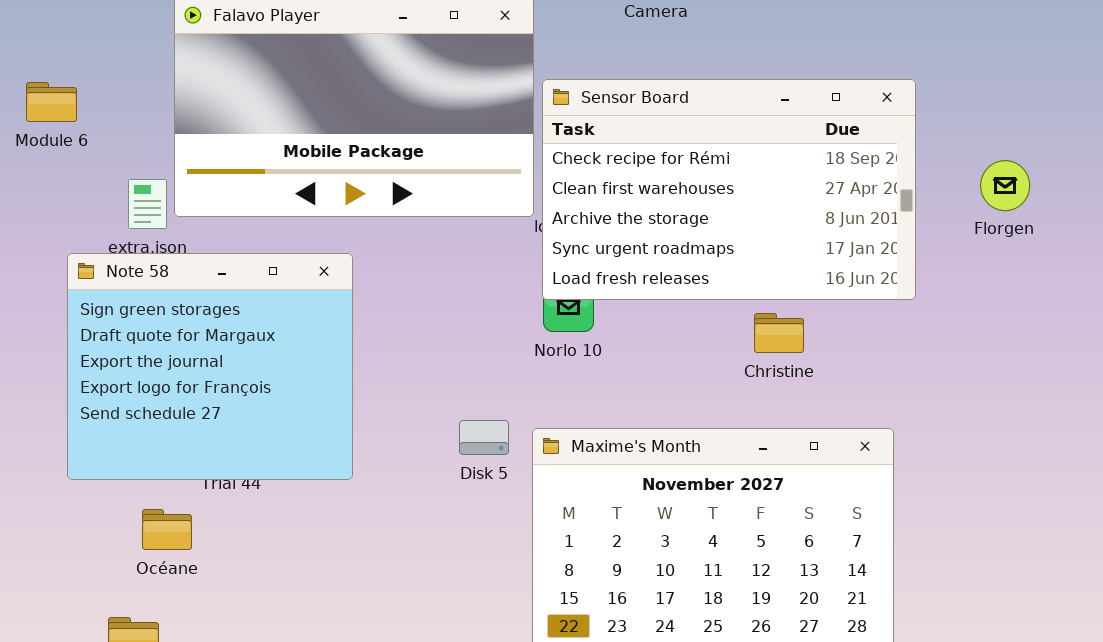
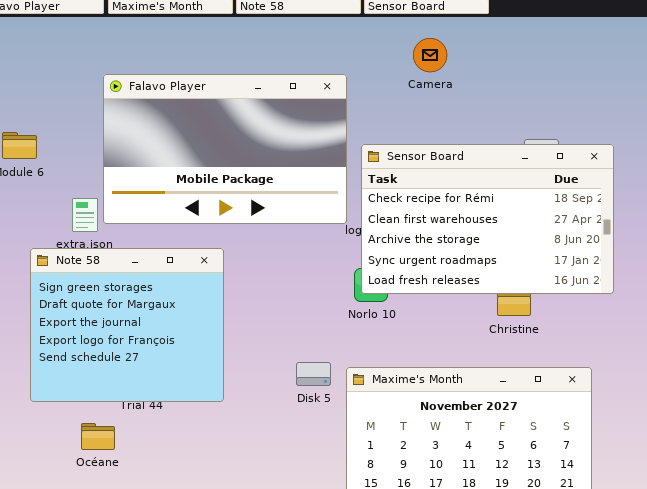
Sensor Board: [542,79,916,300] -> [361,144,614,294], moved

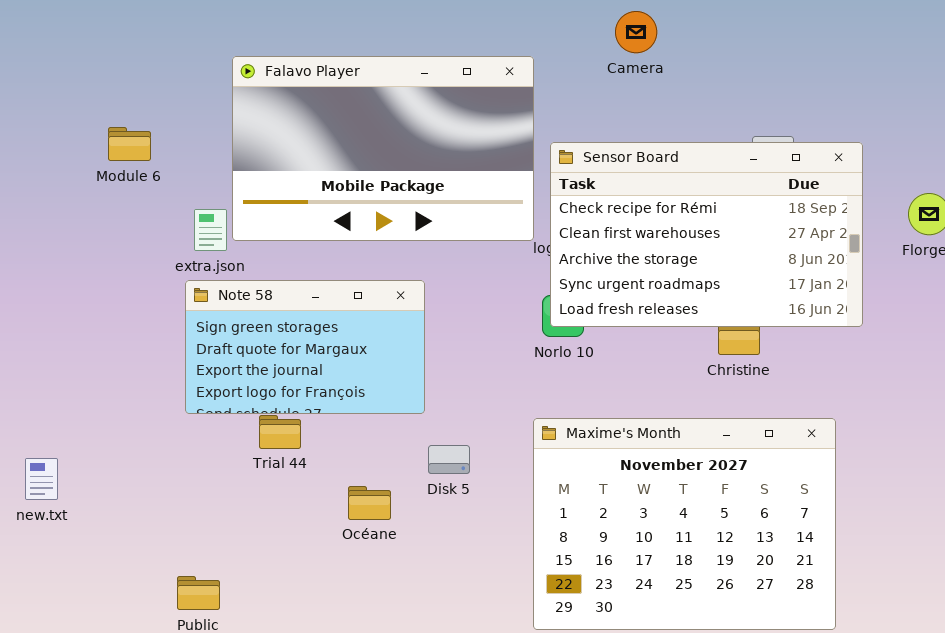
Note 58: [30,248,224,402] -> [185,280,425,414], moved, resized
Disk 5: [296,362,331,386] -> [428,445,470,474], moved
Océane: [81,423,115,450] -> [348,486,391,520], moved

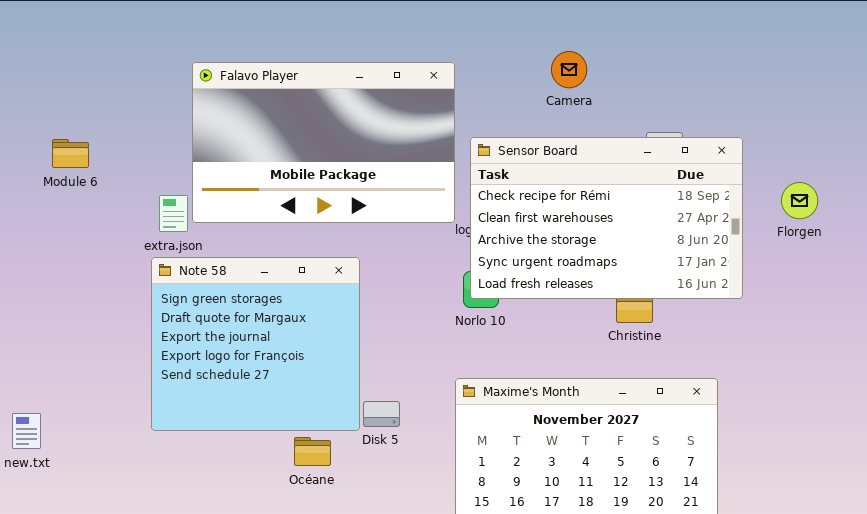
Camera: [615,11,657,53] -> [551,51,587,88], moved
Module 6: [108,127,151,161] -> [52,139,89,168], moved
Note 58: [185,280,425,414] -> [151,257,360,431], resized

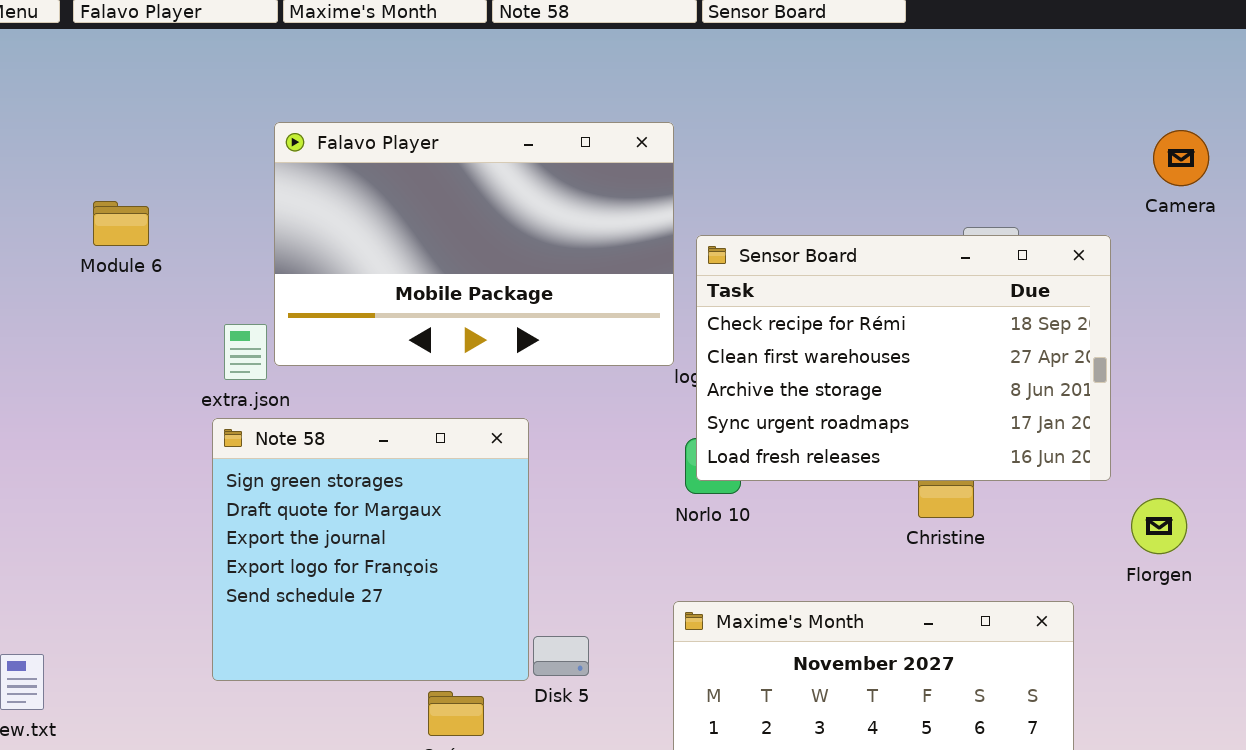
Camera: [551,51,587,88] -> [1153,130,1209,186], moved
Module 6: [52,139,89,168] -> [93,201,149,246], moved
Florgen: [781,182,818,219] -> [1131,498,1187,554], moved

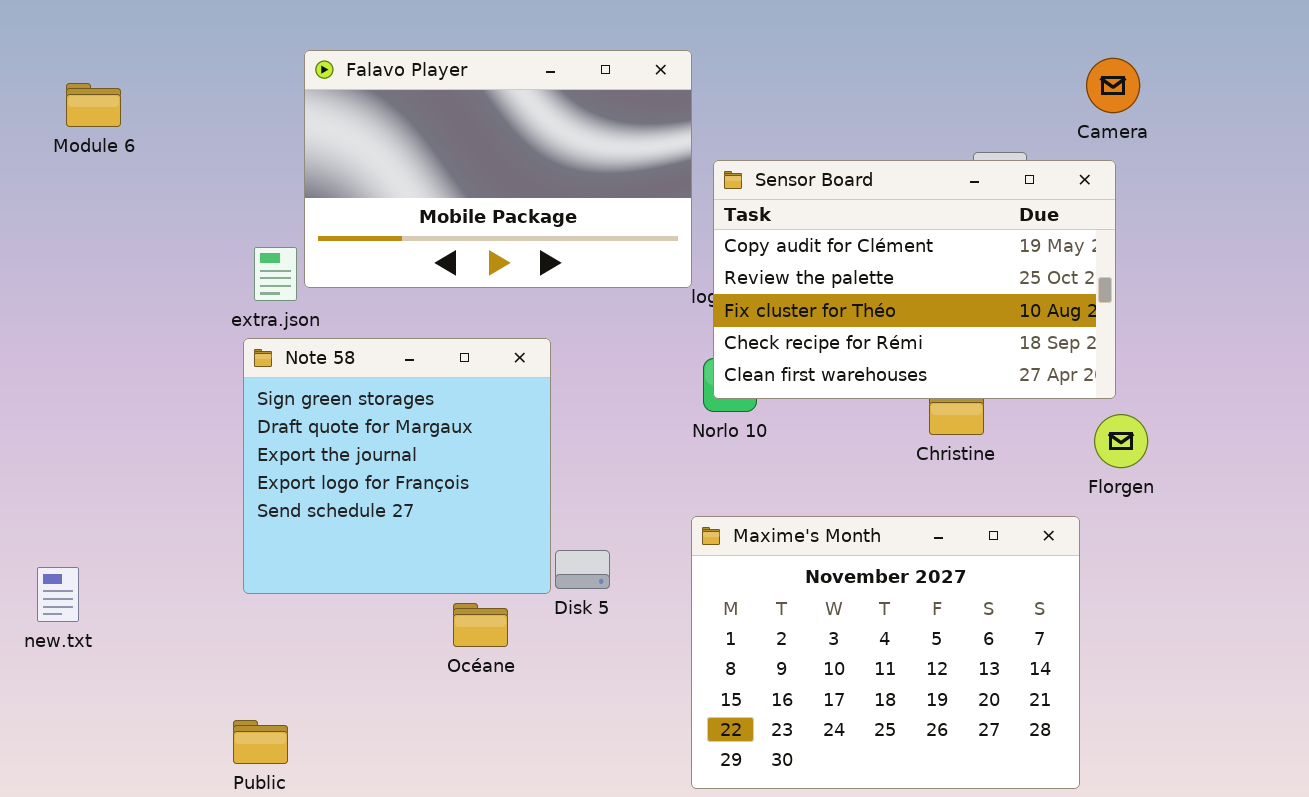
Camera: [1153,130,1209,186] -> [1086,58,1140,113], moved
Module 6: [93,201,149,246] -> [66,83,121,127], moved
Sensor Board: [696,235,1111,481] -> [713,160,1116,399], scrolled up 3 rows
Florgen: [1131,498,1187,554] -> [1094,414,1148,468], moved

